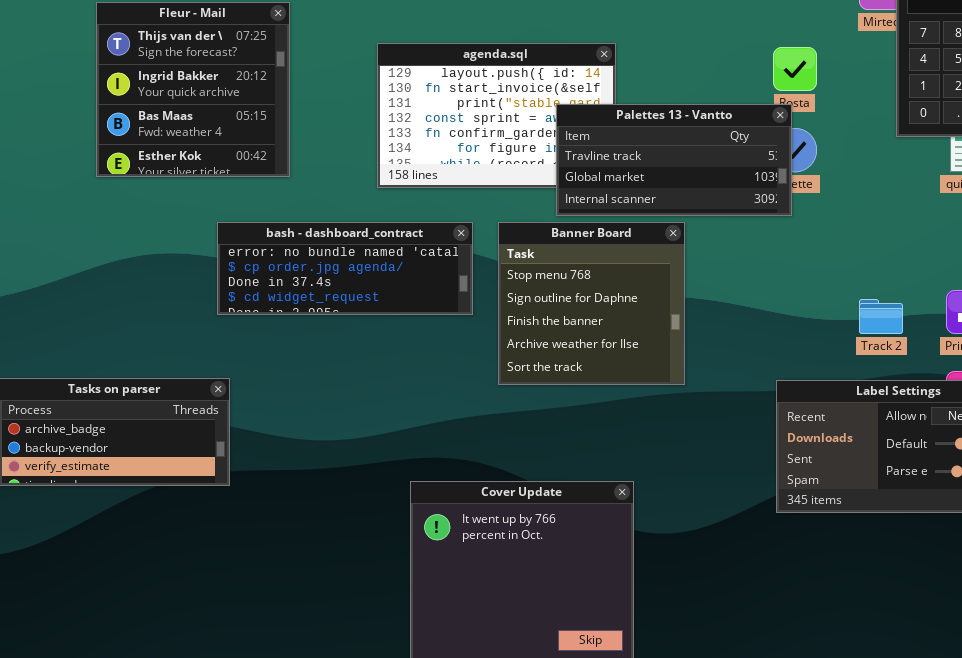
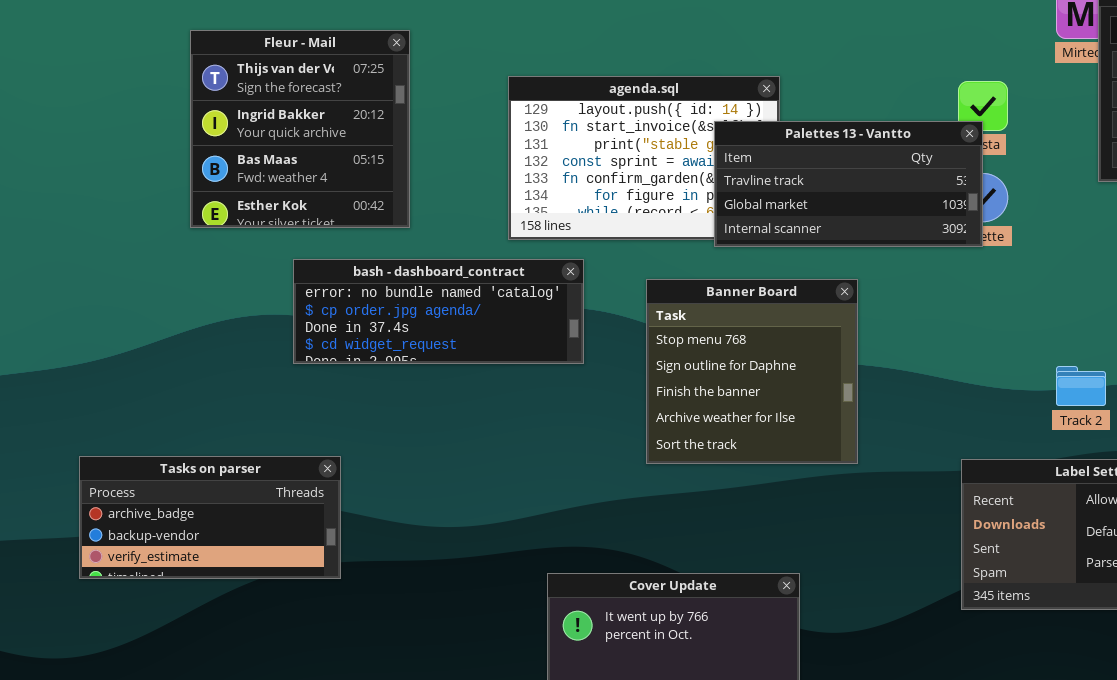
Palettes 13 - Vantto: [556,104,792,216] -> [714,121,983,247], moved
bash - dashboard_contract: [217,222,473,315] -> [293,259,584,364], moved

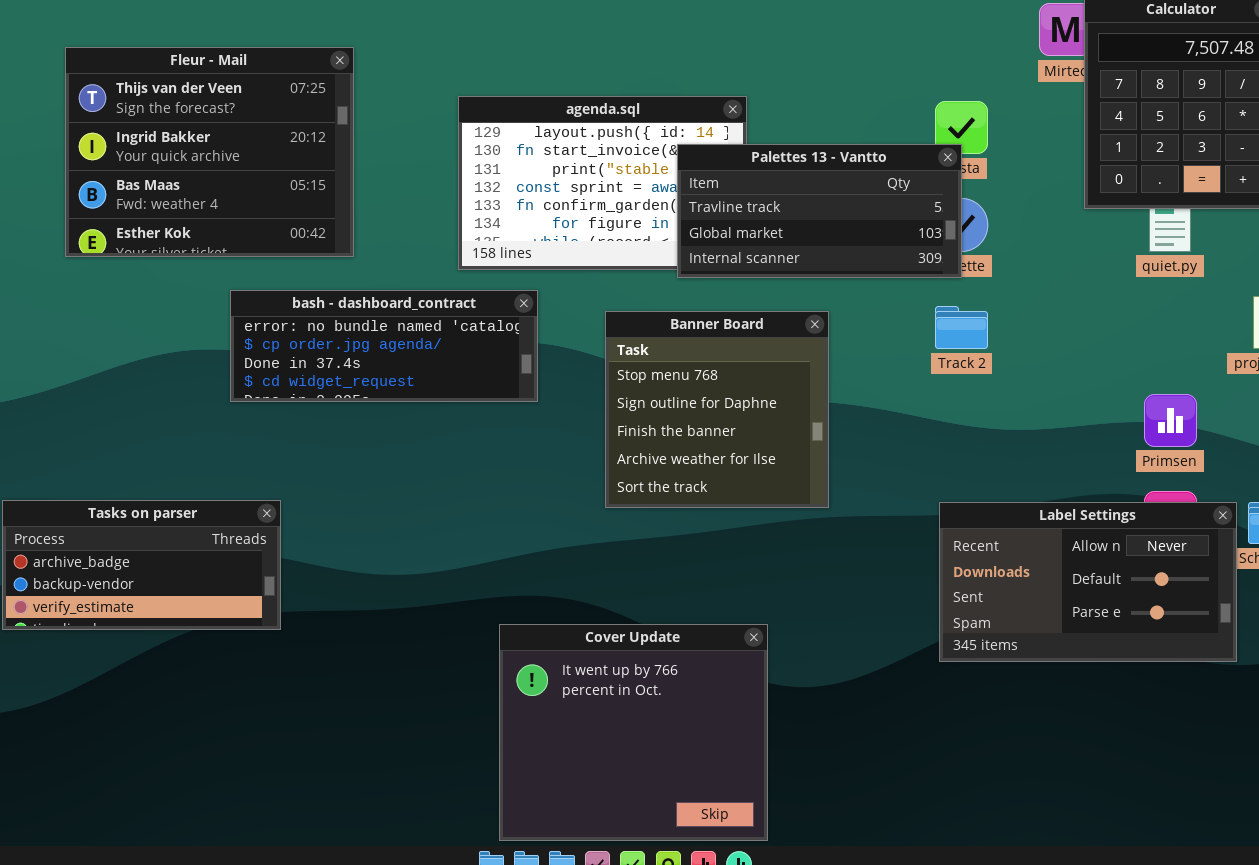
Fleur - Mail: [190,30,410,228] -> [65,47,354,257], resized
Track 2: [1056,366,1106,406] -> [935,306,988,349], moved

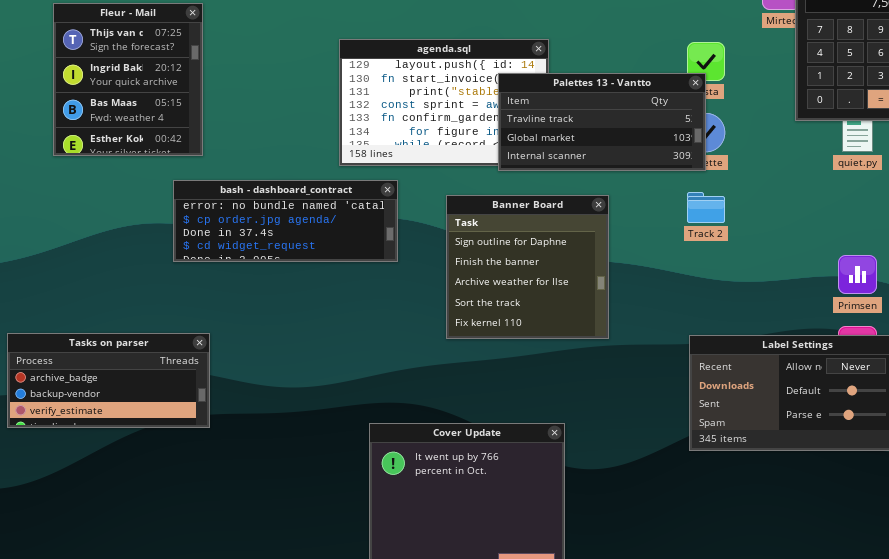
Fleur - Mail: [65,47,354,257] -> [53,3,203,156], resized
Banner Board: [605,311,829,508] -> [446,195,609,339], scrolled down 1 row

